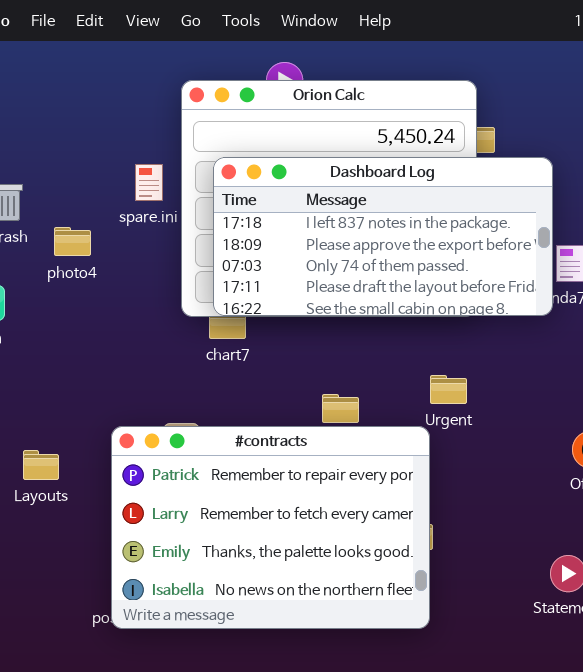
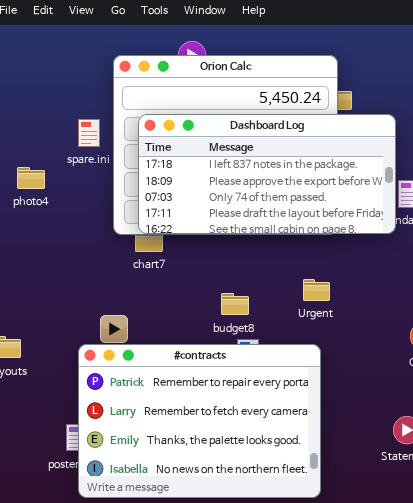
#contracts: [111,426,430,629] -> [78,344,321,498], moved

